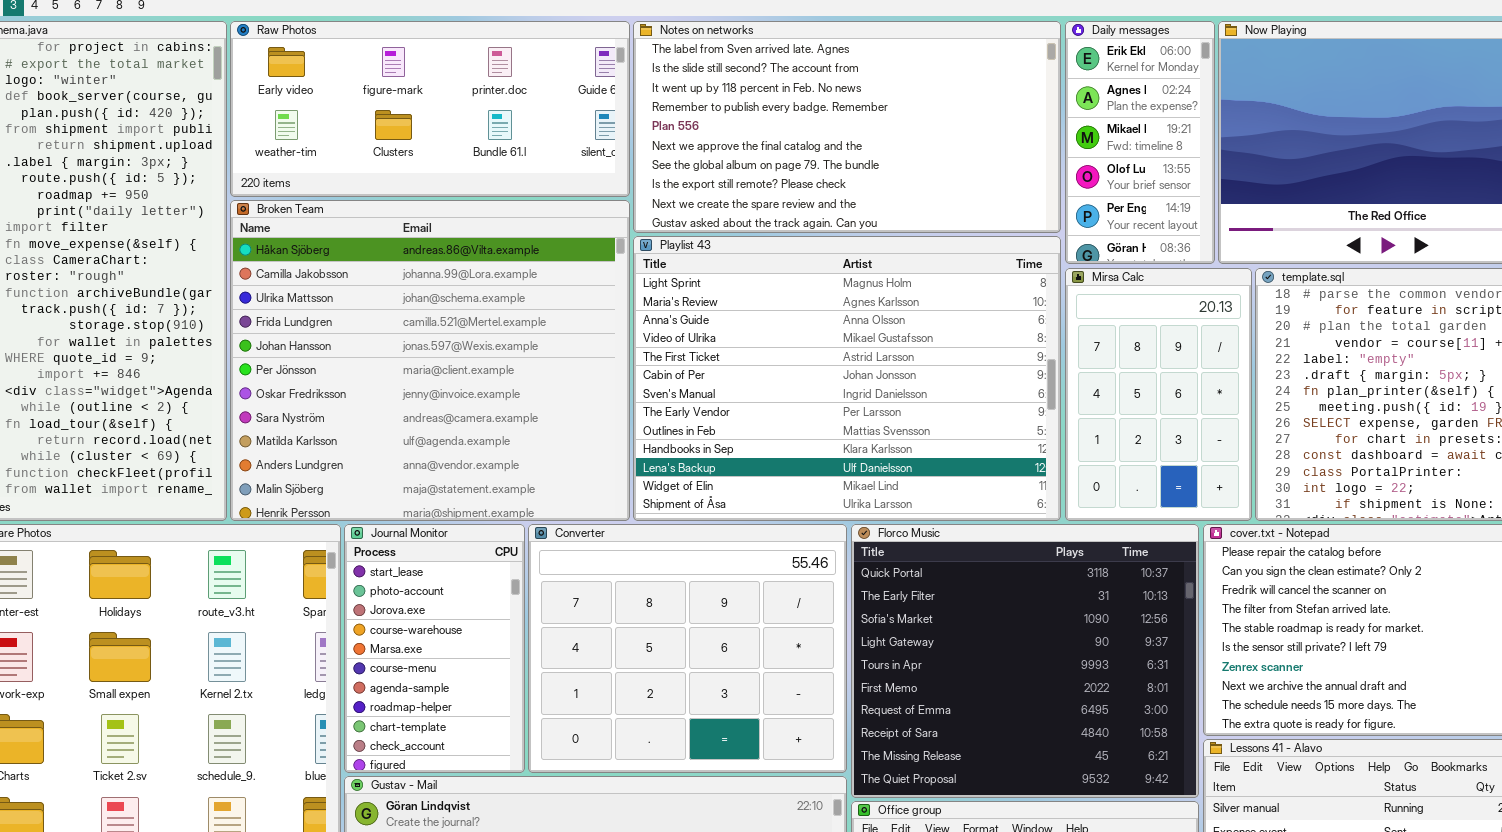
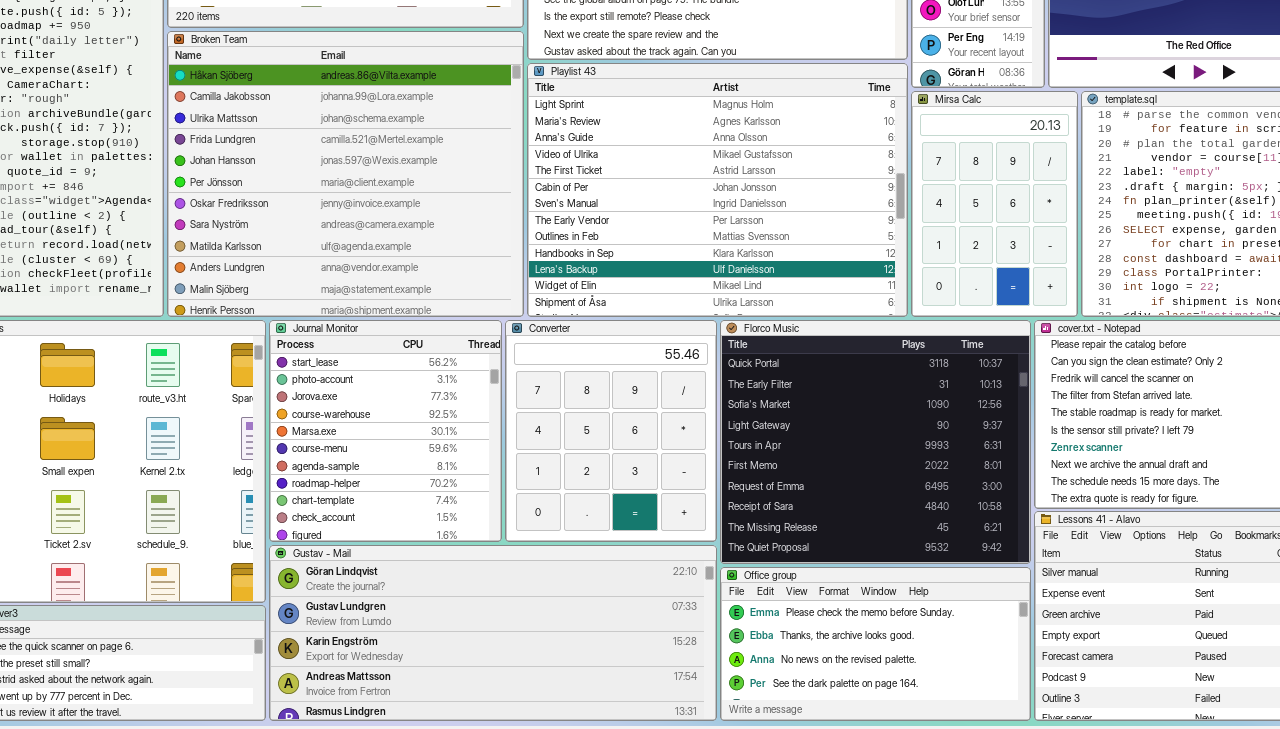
Journal Monitor: [344,524,525,773] -> [269,320,502,542], resized
Converter: [528,524,847,773] -> [505,320,717,542], resized

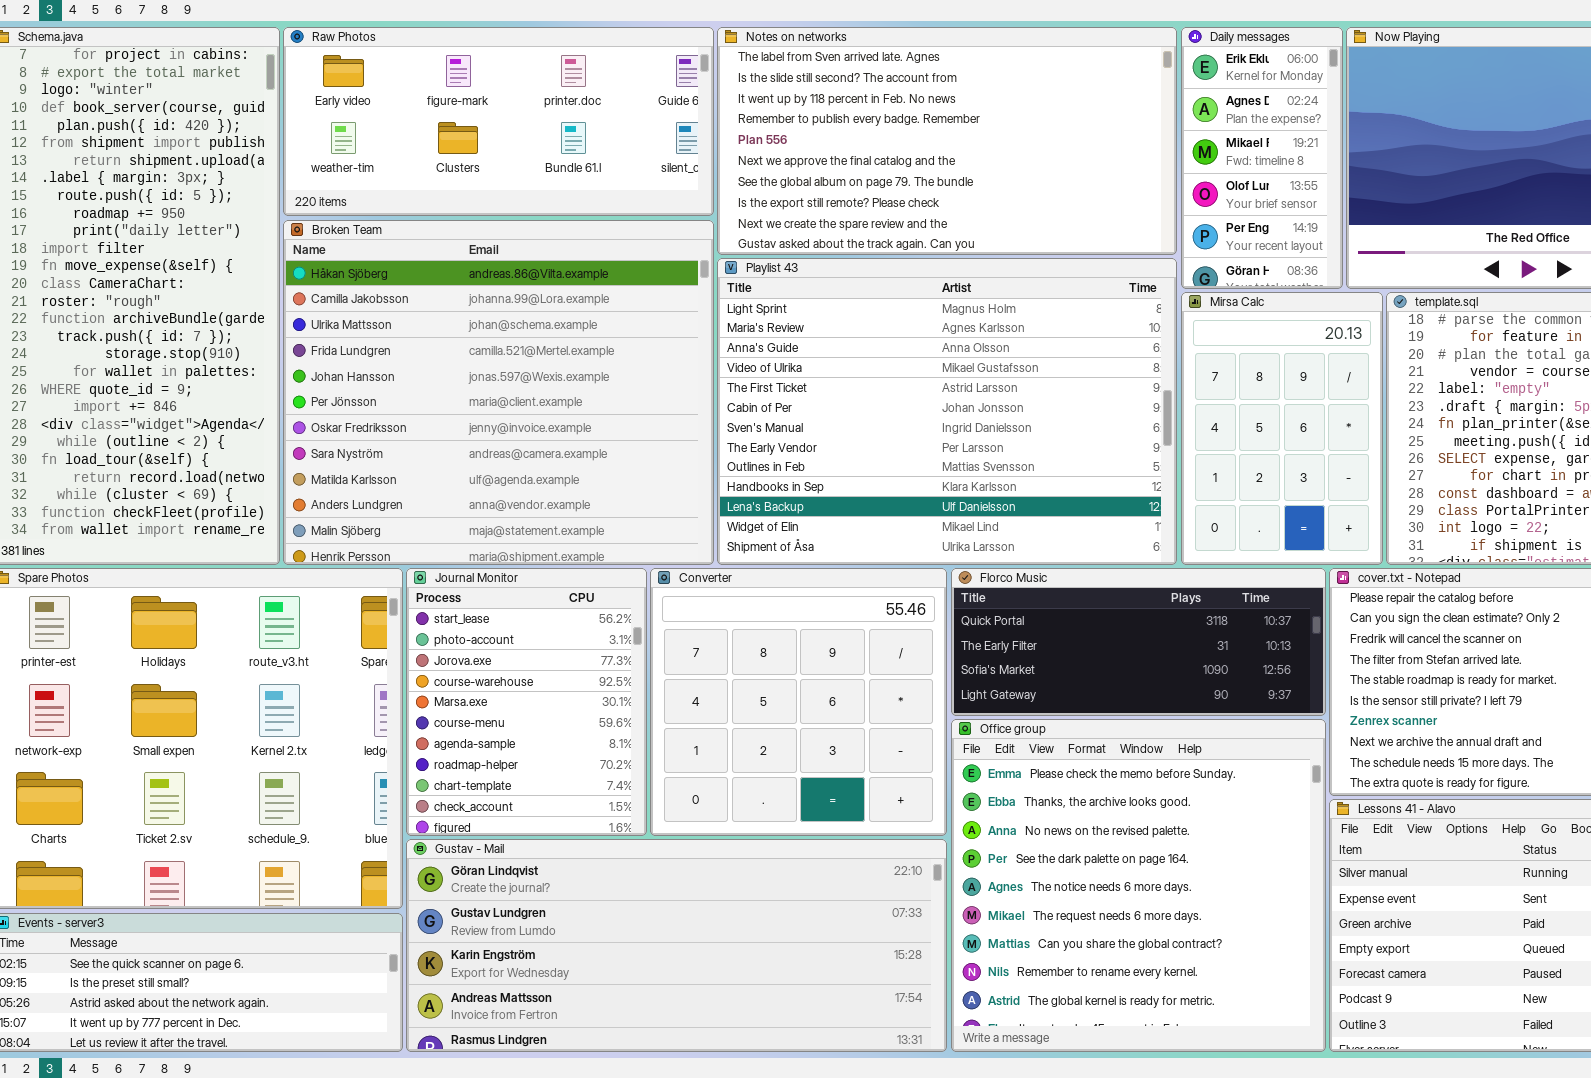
Journal Monitor: [269,320,502,542] -> [406,568,647,836], resized
Converter: [505,320,717,542] -> [650,568,947,836], resized
Florco Music: [720,320,1031,564] -> [951,568,1326,716], resized
Office group: [720,567,1031,721] -> [951,719,1326,1052], resized

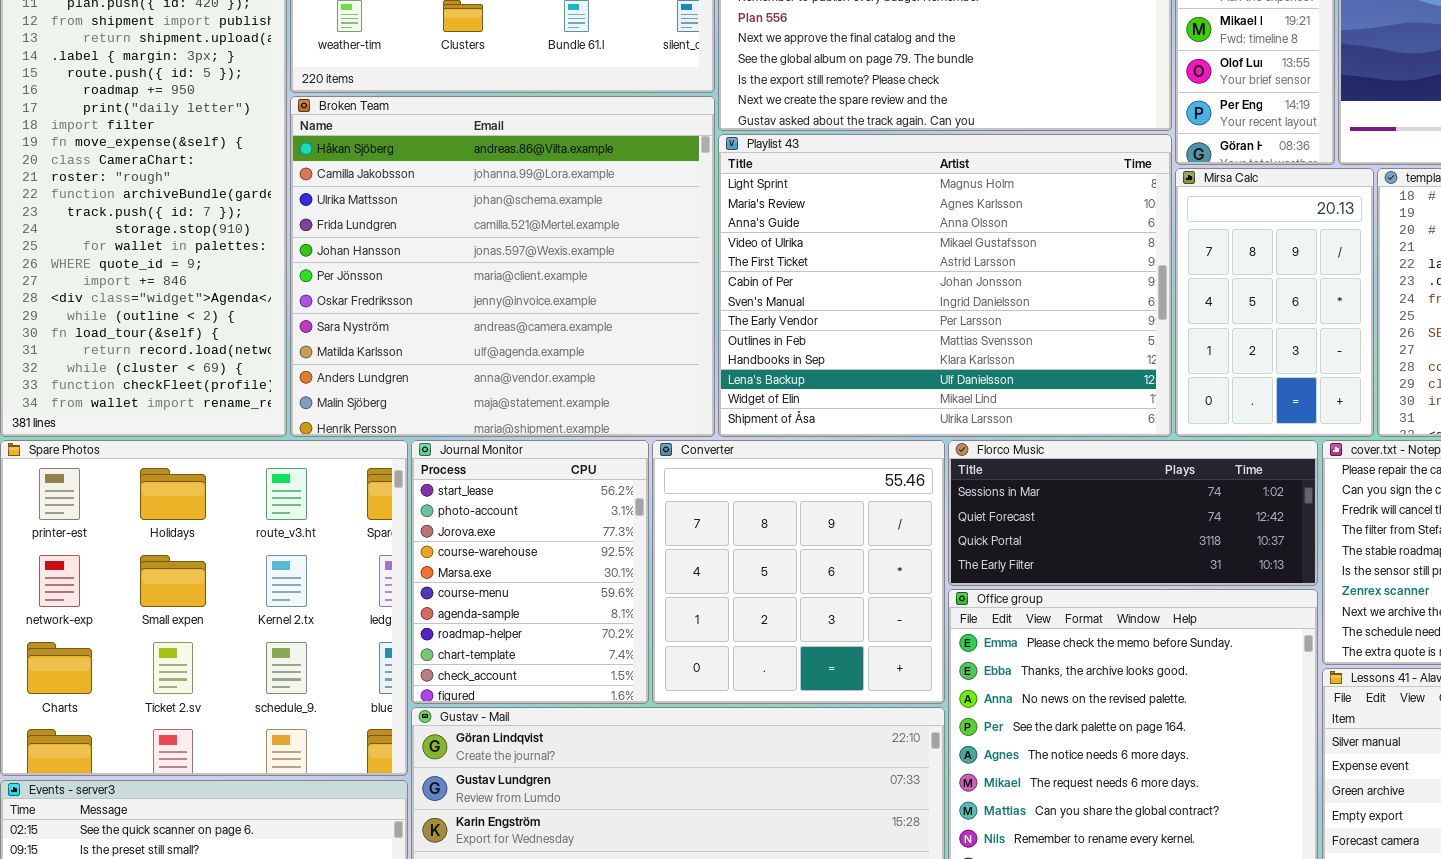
Florco Music: [951,568,1326,716] -> [948,440,1318,586], scrolled up 2 rows

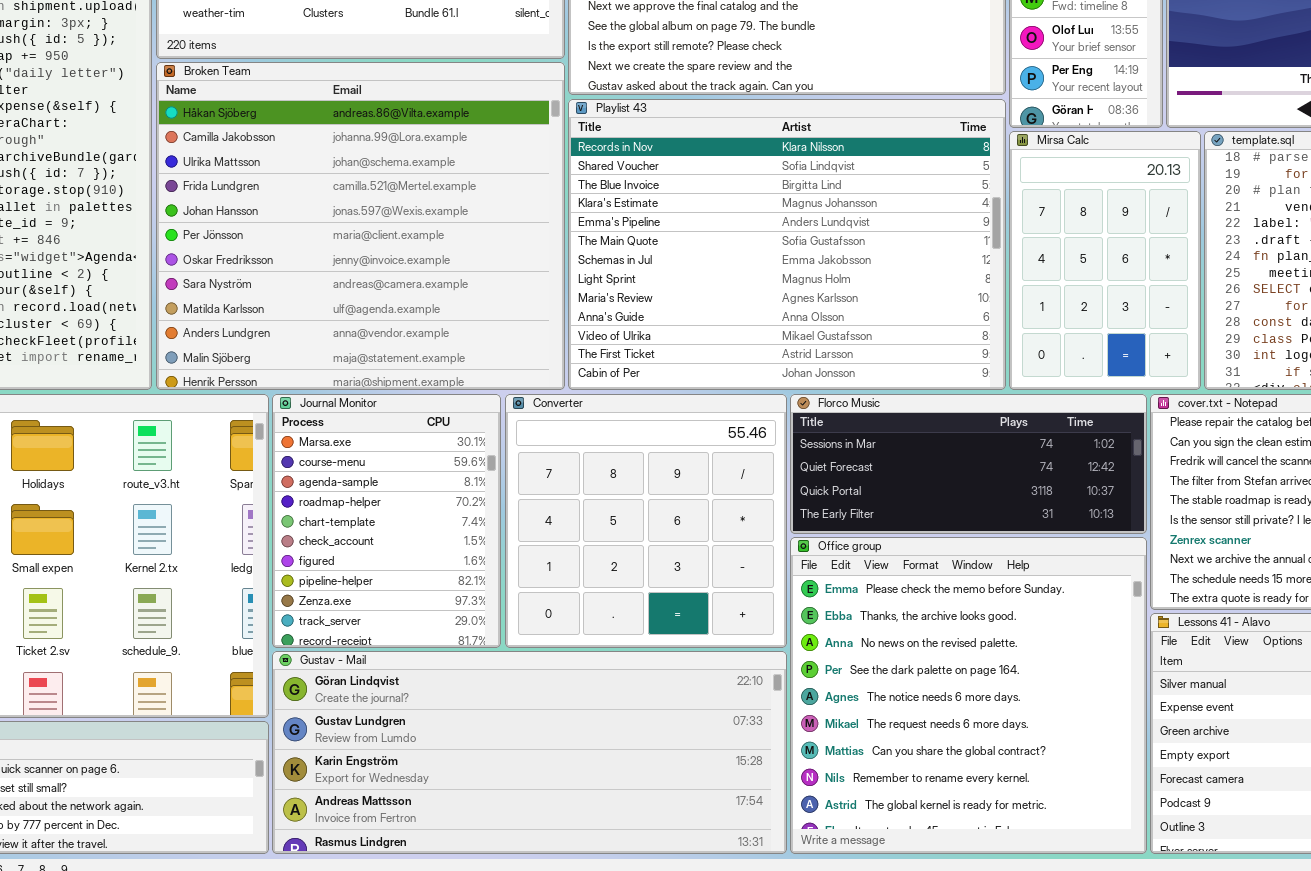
Playlist 43: [718,134,1172,437] -> [568,99,1006,390], scrolled up 7 rows
Journal Monitor: [411,440,649,704] -> [272,394,501,648], scrolled down 4 rows

